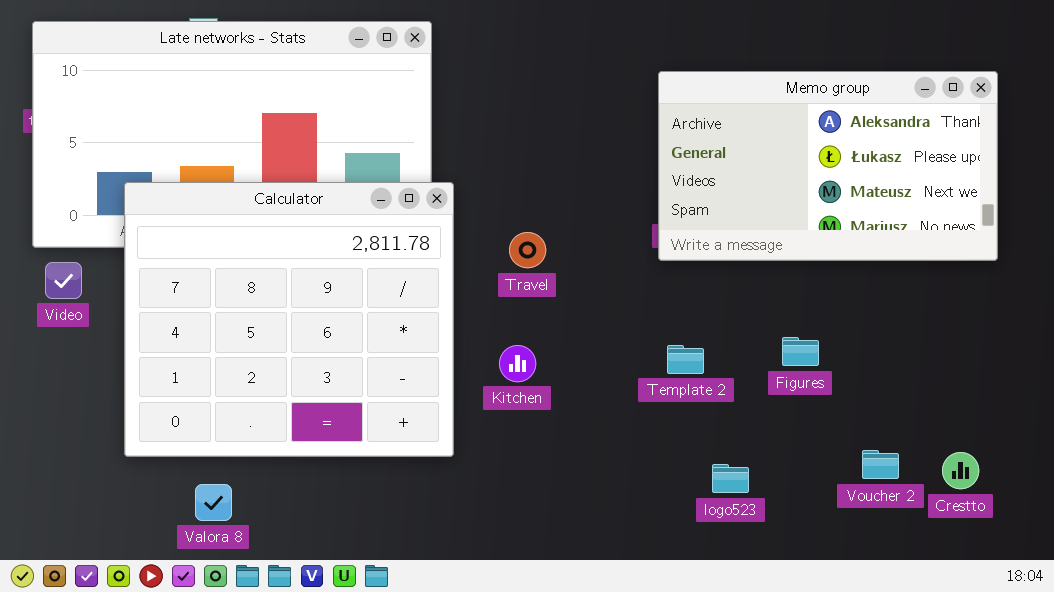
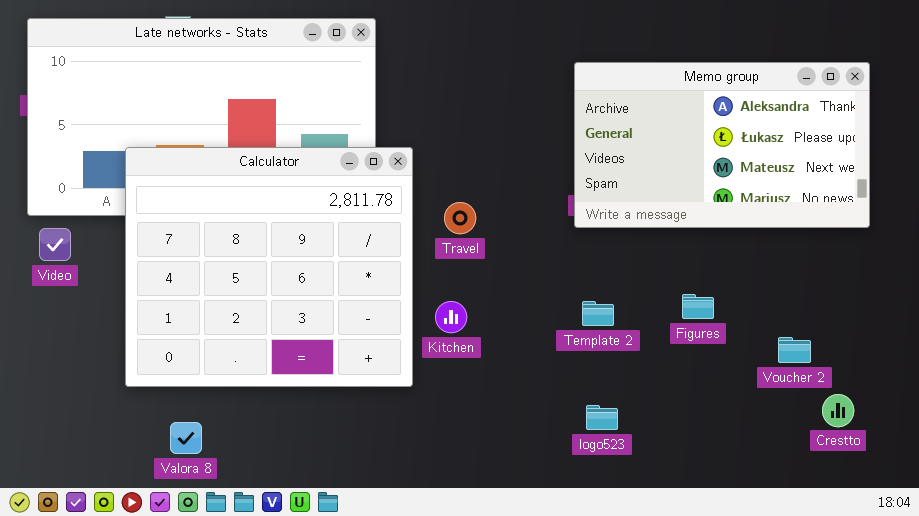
Calculator: [124,182,454,457] -> [125,147,413,387], moved
Voucher 2: [862,450,899,479] -> [778,337,811,363], moved
logo523: [712,464,749,493] -> [586,405,618,430], moved

